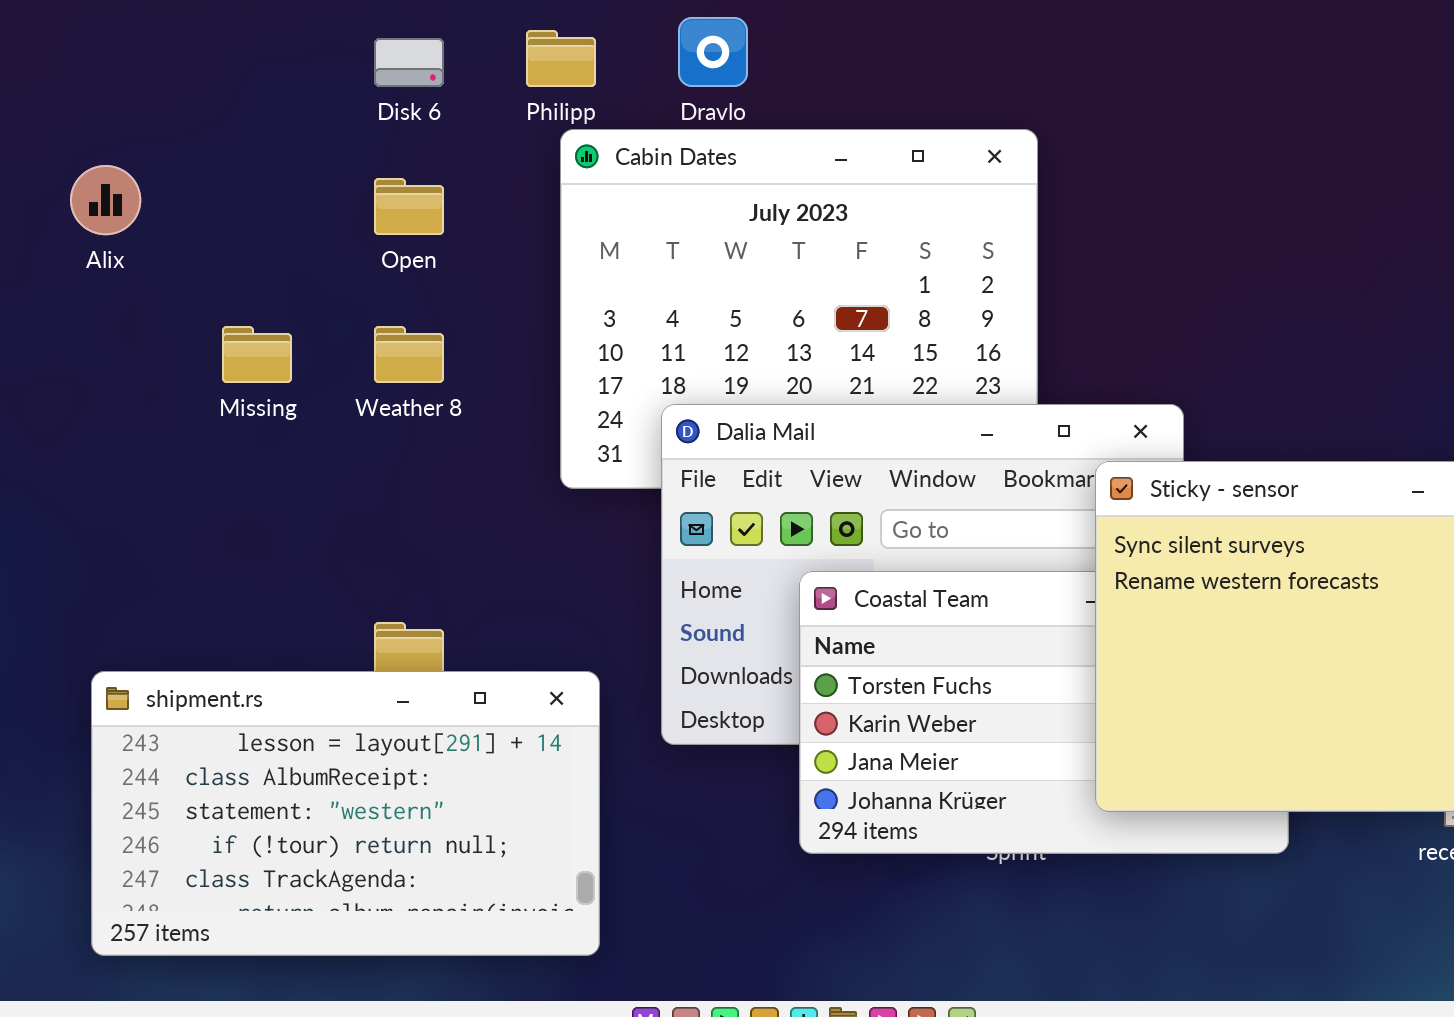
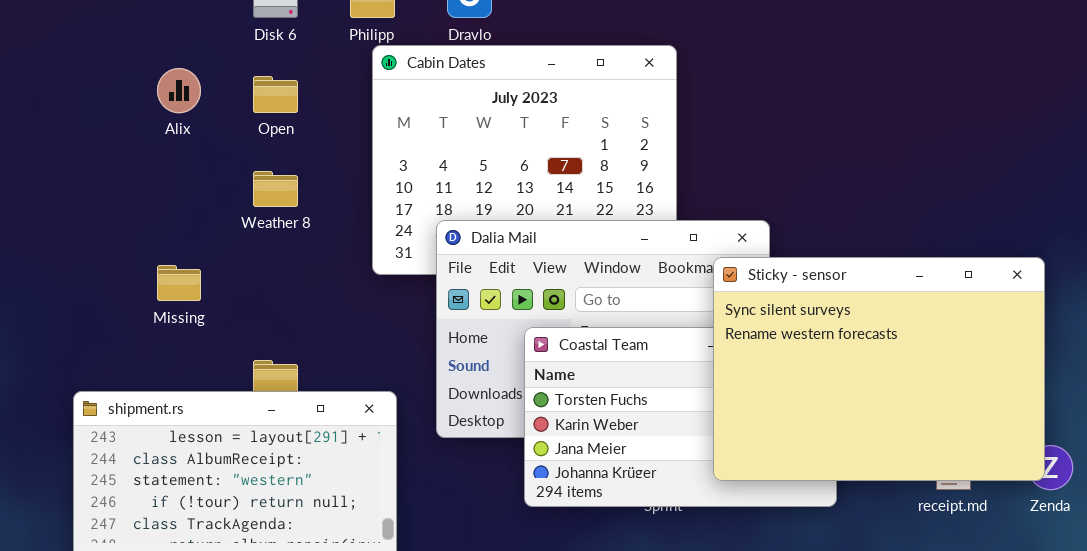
Alix: [70,165,141,235] -> [157,68,201,113], moved
Missing: [222,326,292,383] -> [157,265,201,301], moved

